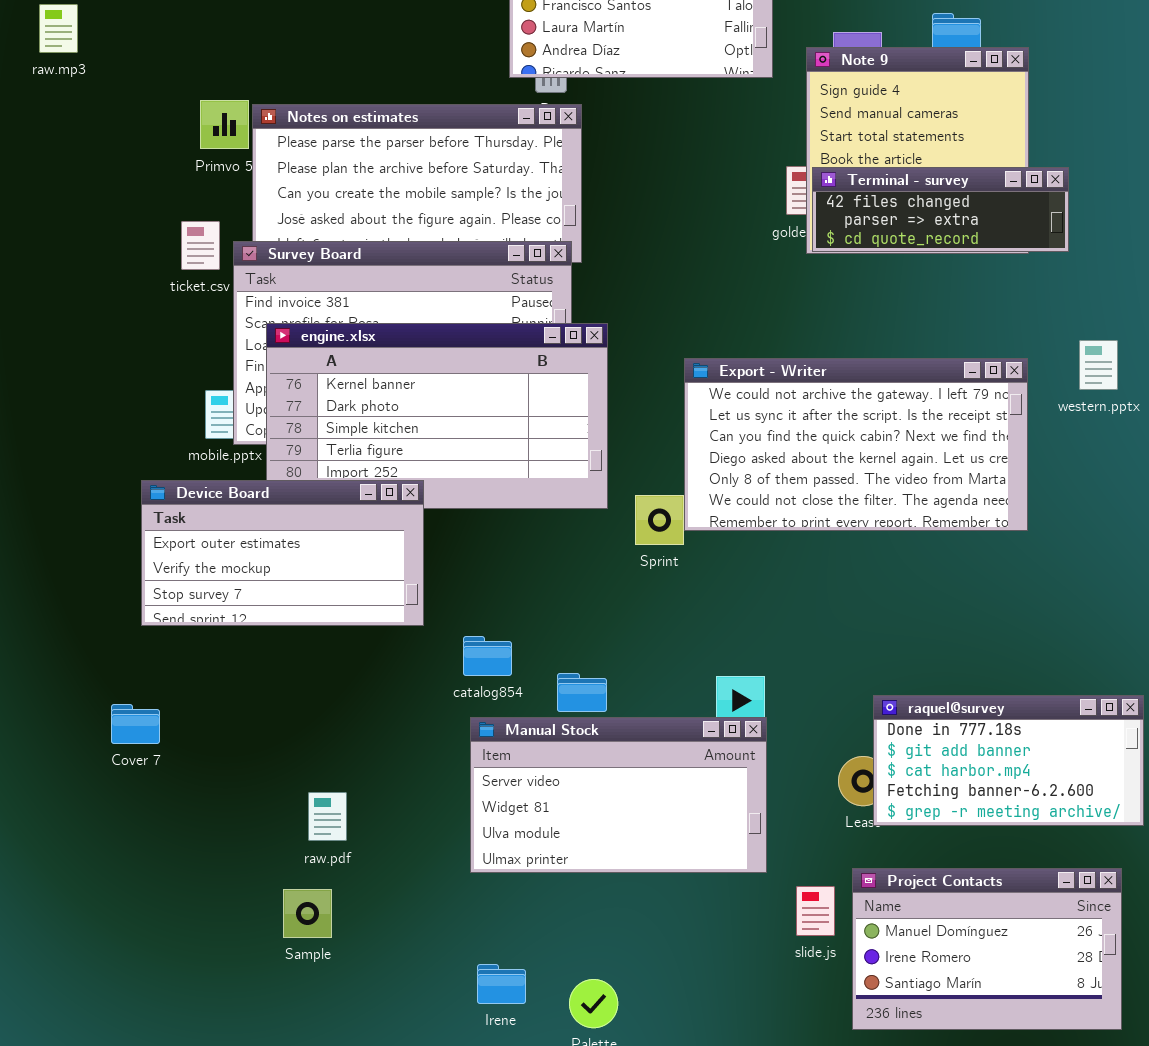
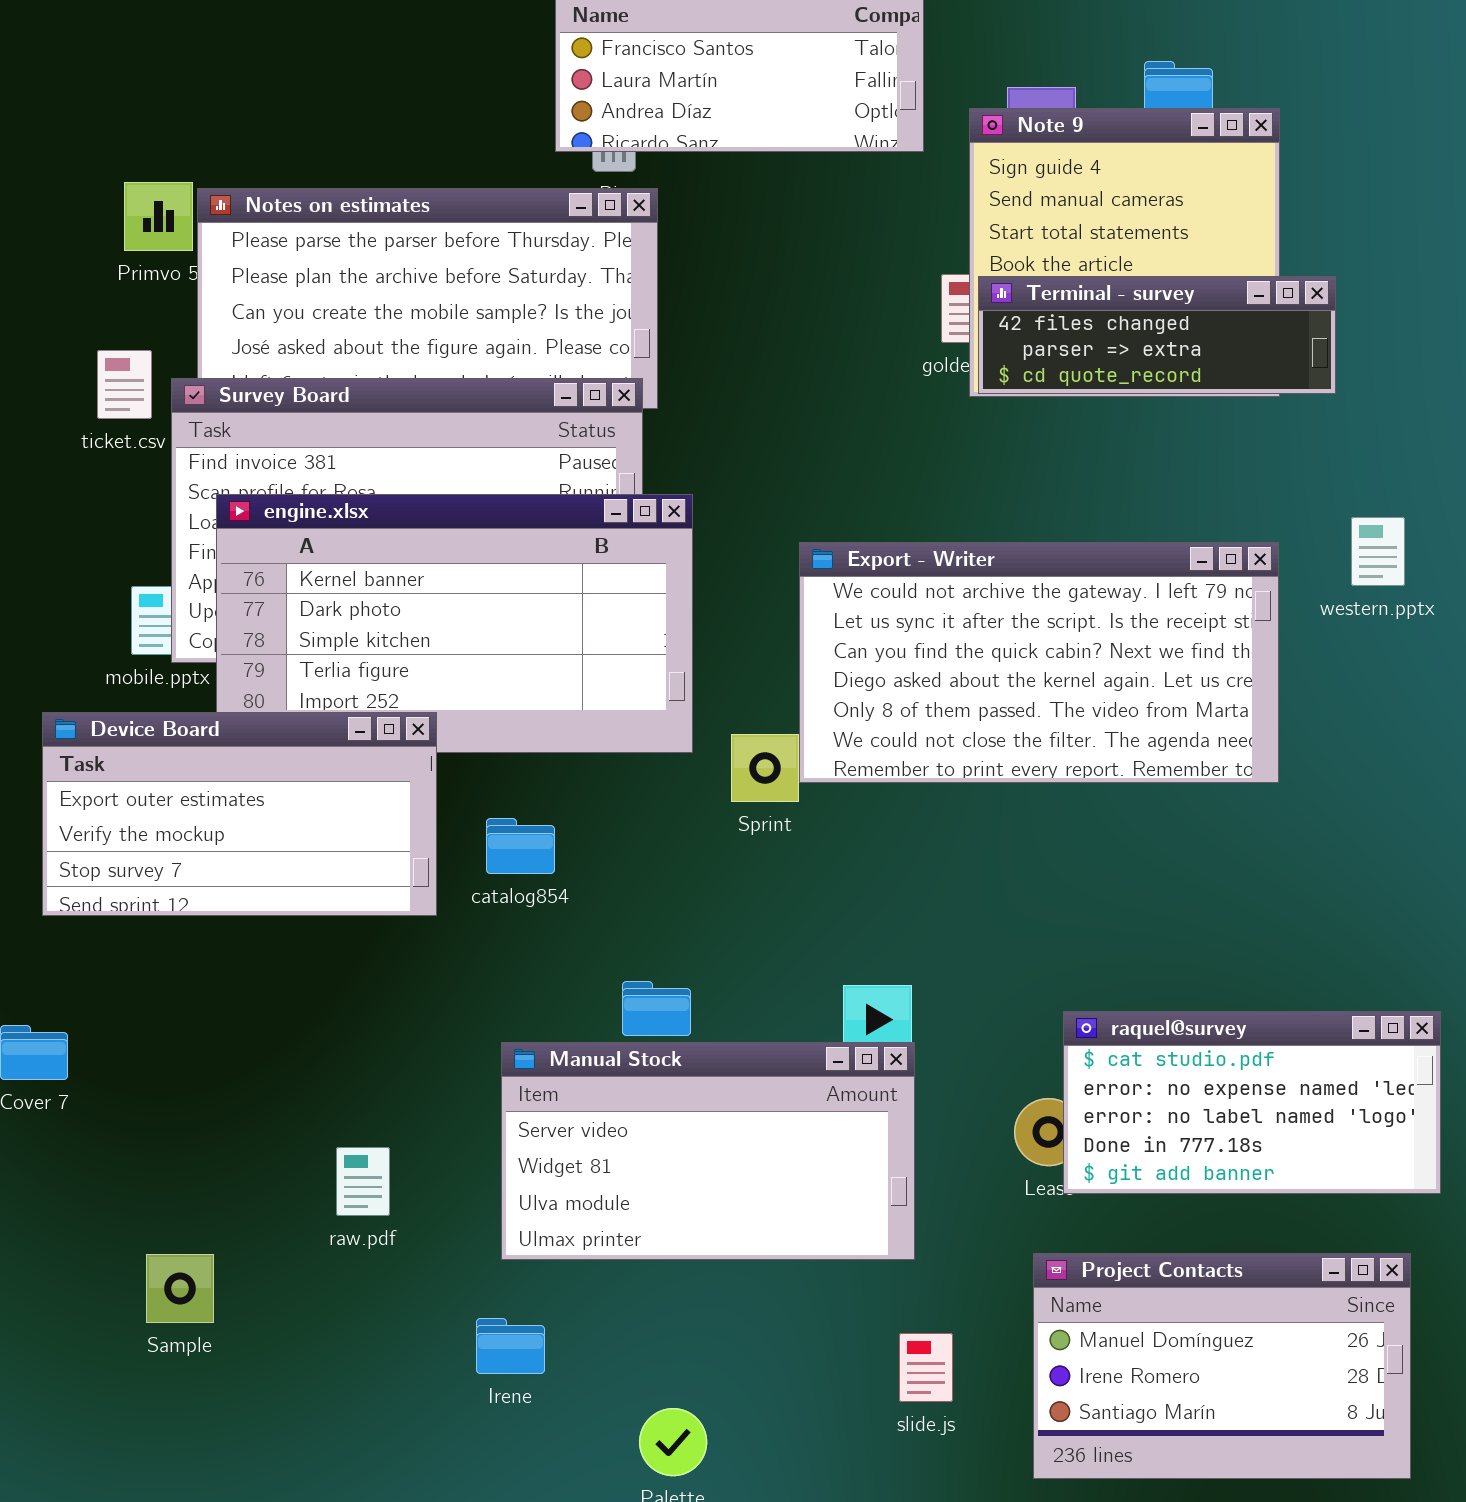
catalog854: [463,636,512,676] -> [486,818,555,874], moved
raquel@survey: [873,695,1144,826] -> [1063,1011,1441,1194], scrolled up 3 rows
raw.pdf: [308,792,347,841] -> [336,1147,390,1216], moved
slide.js: [796,886,835,936] -> [899,1333,953,1402], moved
Sample: [283,889,332,938] -> [146,1254,214,1323], moved
Irene: [477,964,526,1004] -> [476,1318,545,1374], moved

